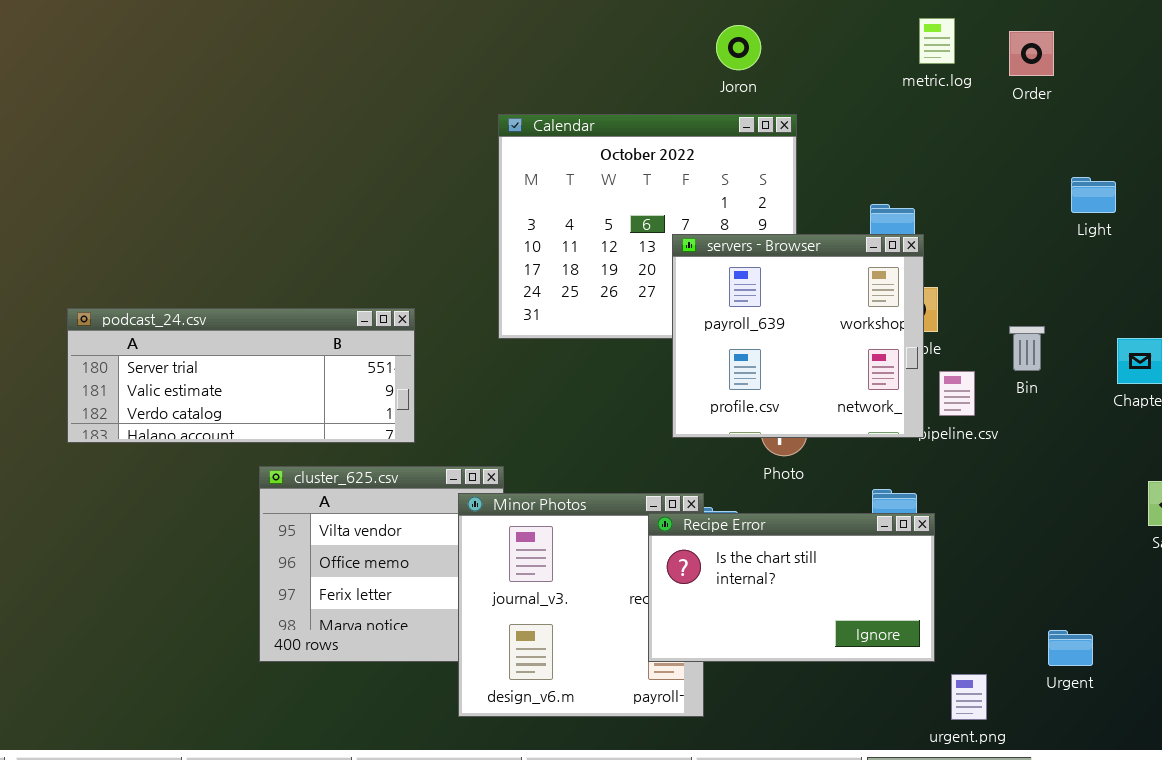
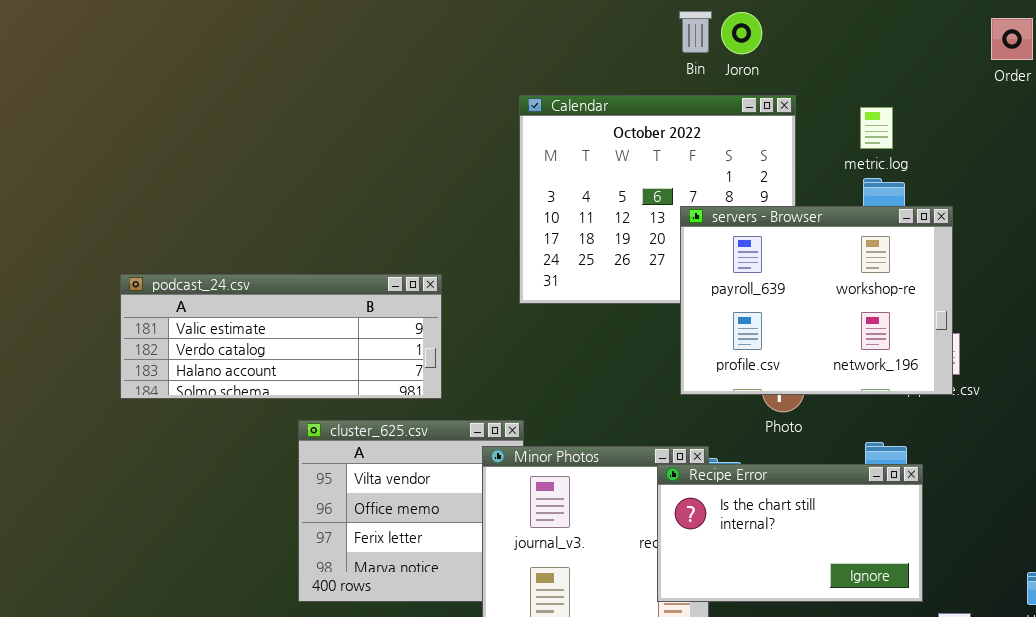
metric.log: [919,18,955,64] -> [860,107,893,149], moved
servers - Browser: [672,234,924,438] -> [680,206,953,395], resized
podcast_24.csv: [67,308,415,443] -> [120,274,442,399], scrolled down 1 row
Bin: [1009,326,1045,371] -> [679,11,712,53], moved

